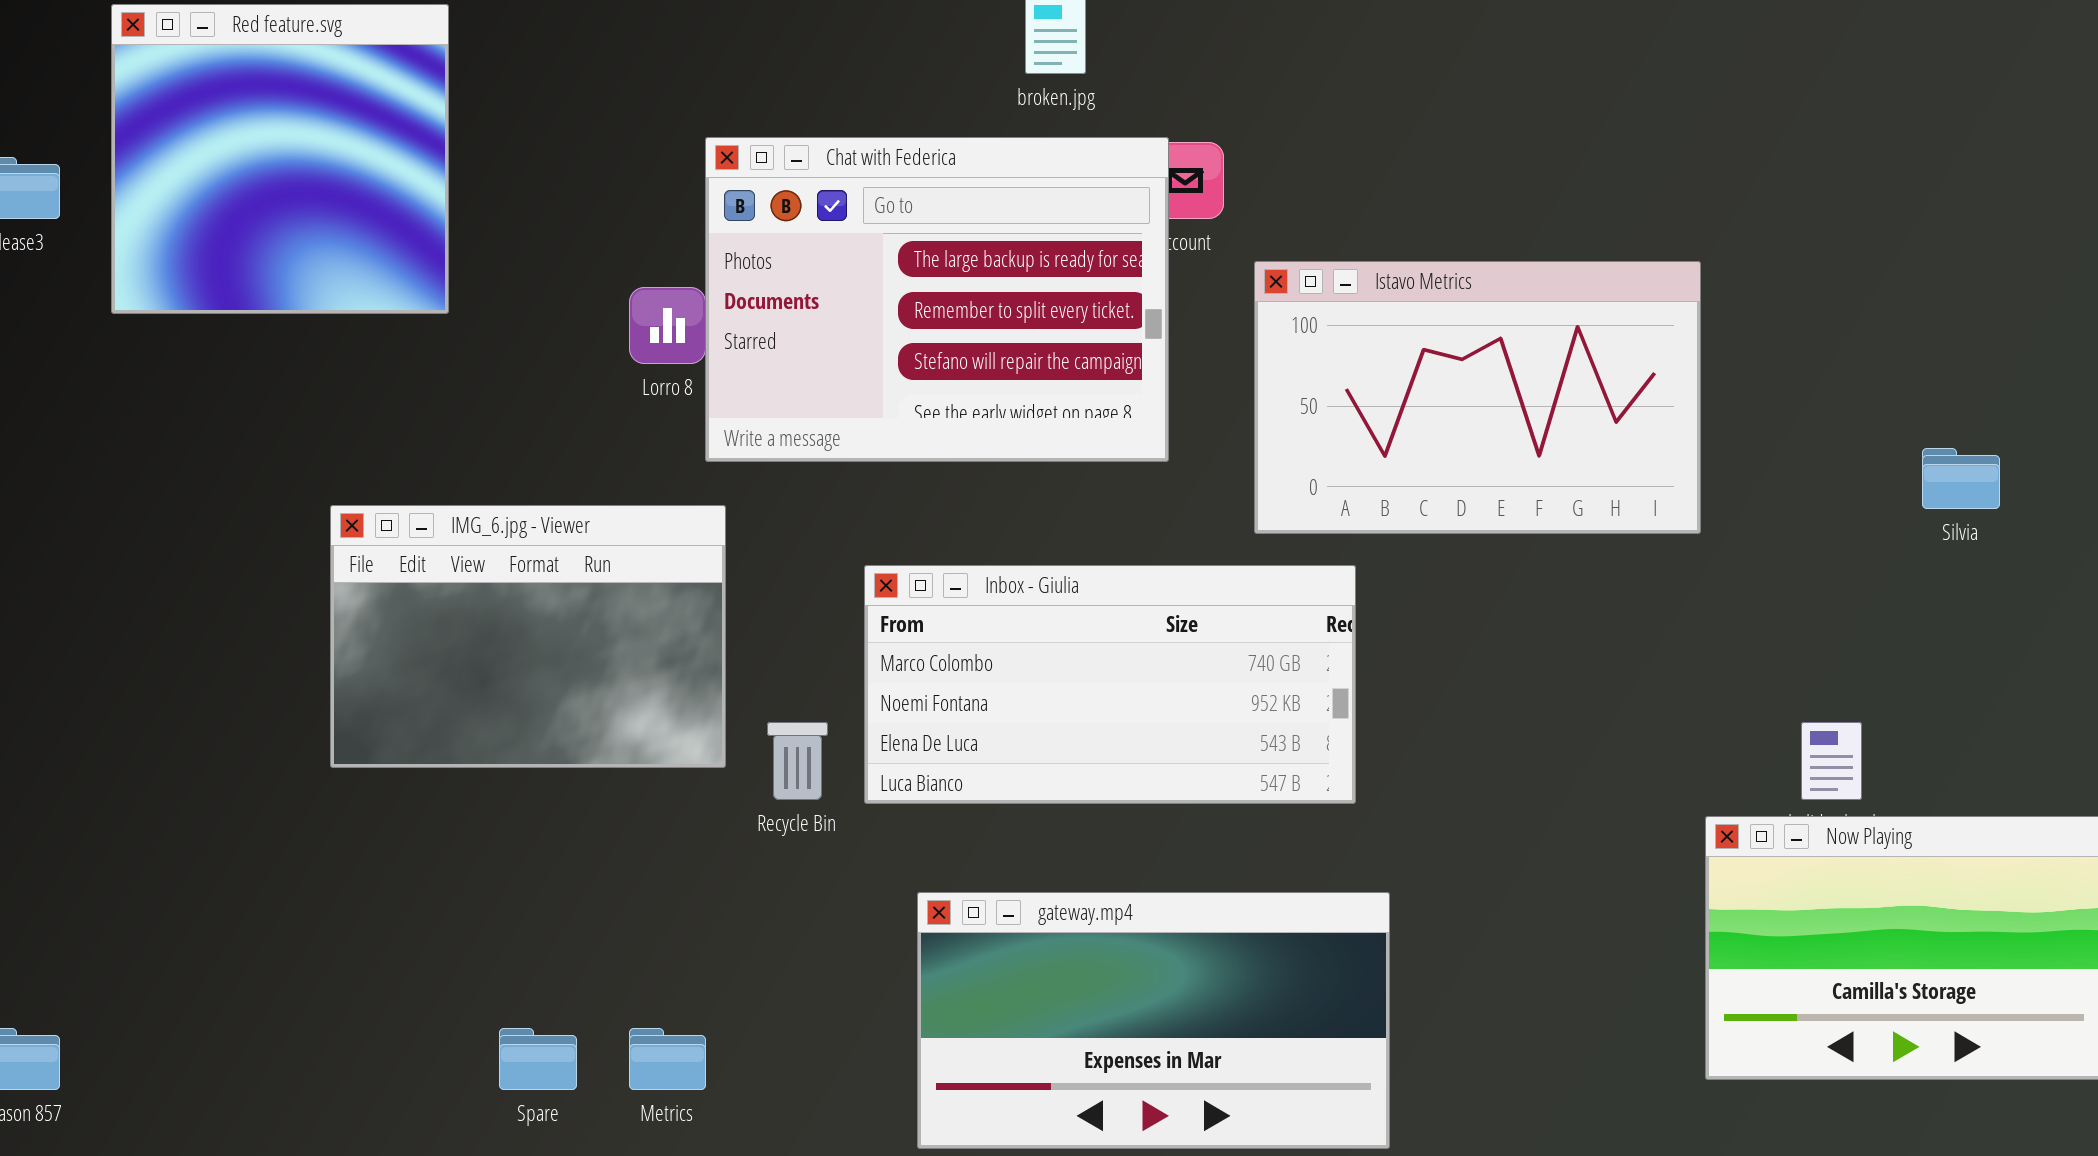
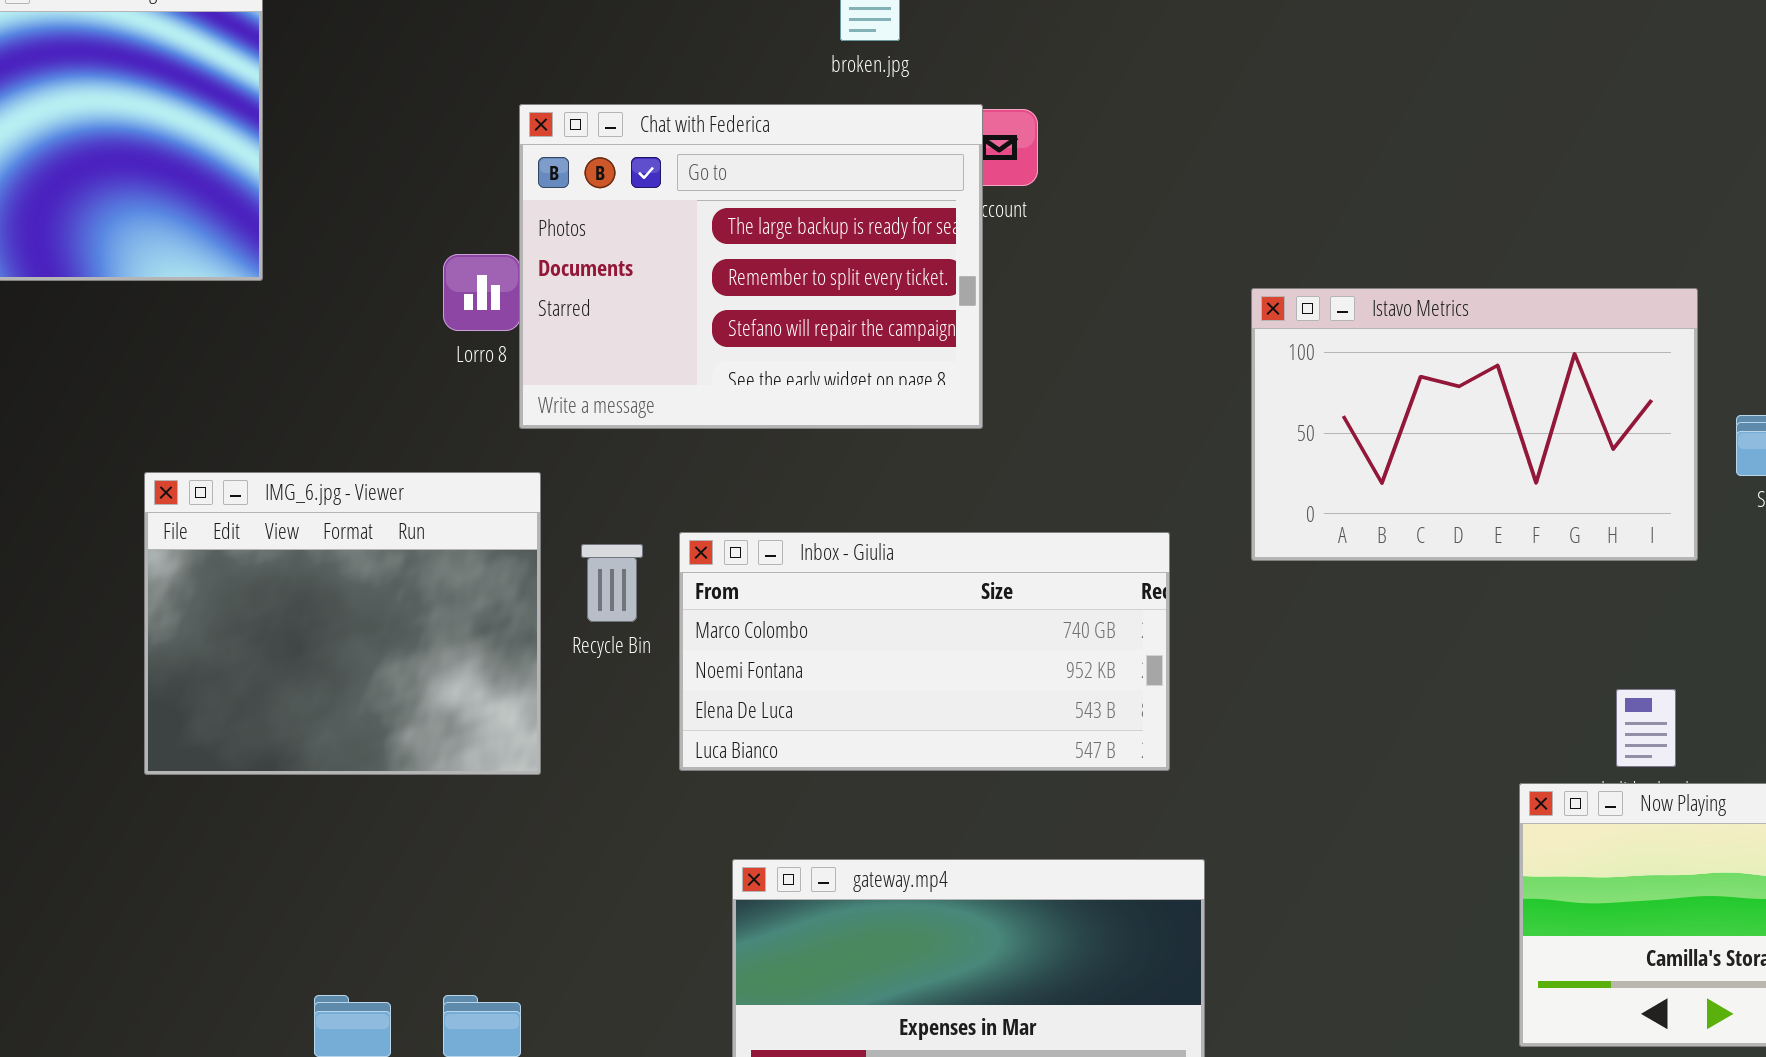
Istavo Metrics: [1254,261,1701,534] -> [1251,288,1698,561], moved
IMG_6.jpg - Viewer: [330,505,726,768] -> [144,472,541,775], resized
Recycle Bin: [767,722,828,800] -> [581,544,643,622], moved

